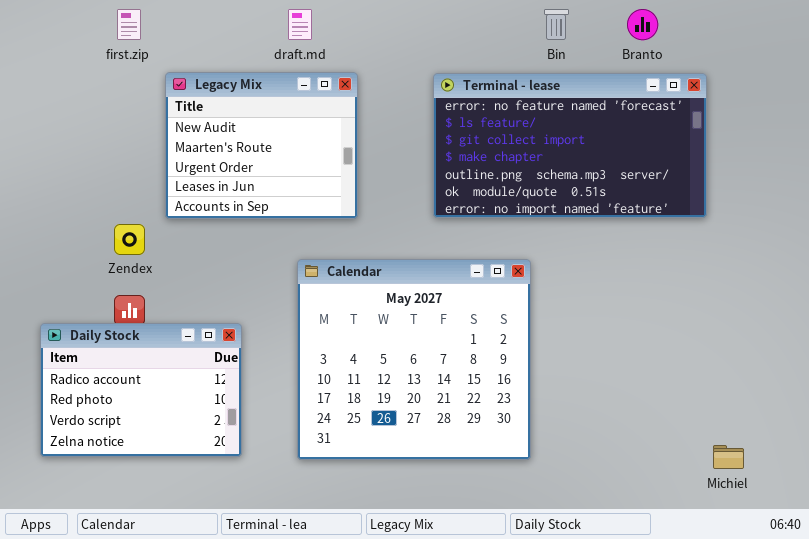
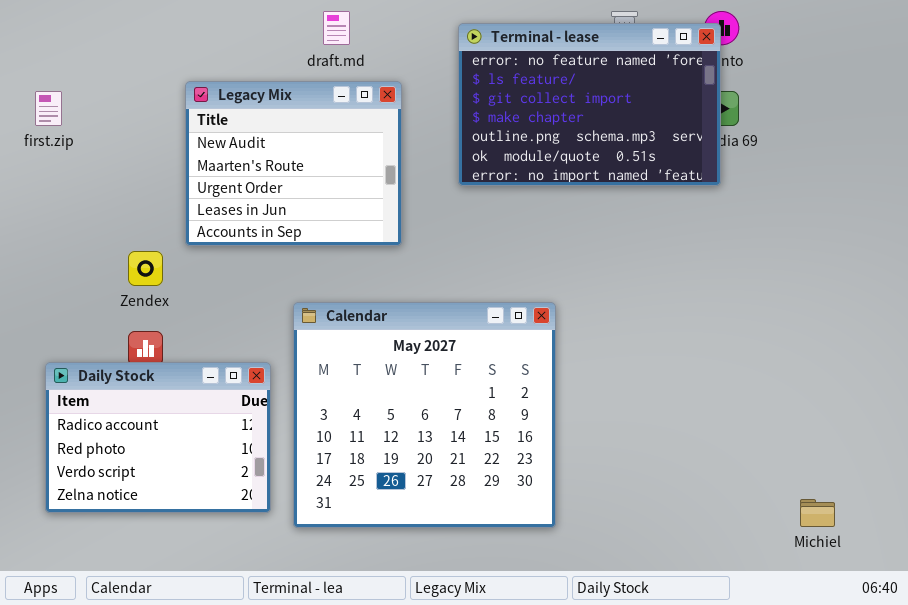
first.zip: [117,9,141,40] -> [35,91,62,126], moved
Terminal - lease: [433,73,707,218] -> [458,23,721,186], moved, resized
Calendar: [297,259,531,460] -> [293,302,556,528], moved

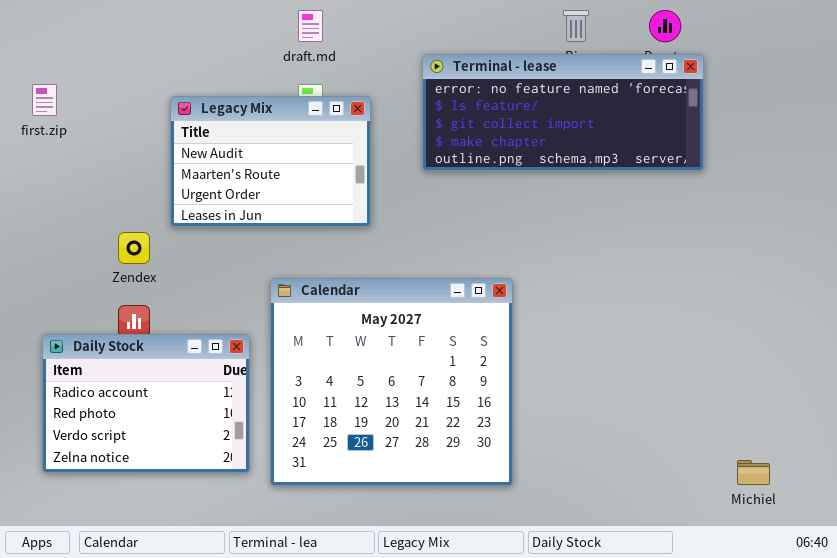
Terminal - lease: [458,23,721,186] -> [422,54,704,171], resized
Legacy Mix: [185,81,402,246] -> [170,96,371,227], resized

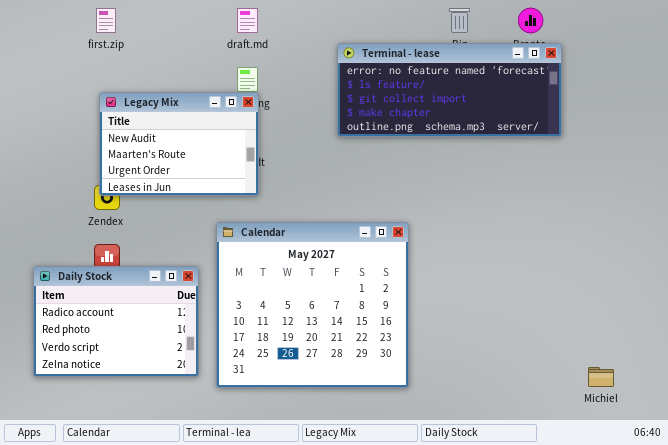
first.zip: [32,84,57,116] -> [96,8,116,33], moved
Legacy Mix: [170,96,371,227] -> [99,92,259,196], moved

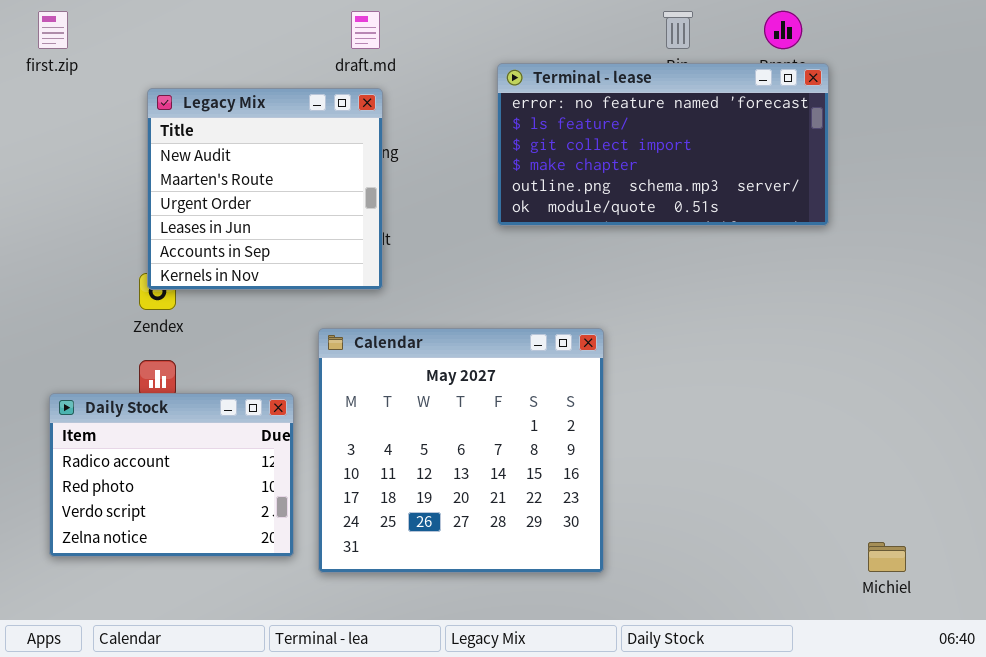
first.zip: [96,8,116,33] -> [38,11,68,49], moved
Terminal - lease: [337,43,562,137] -> [497,63,829,226], resized
Legacy Mix: [99,92,259,196] -> [147,88,383,290], resized

